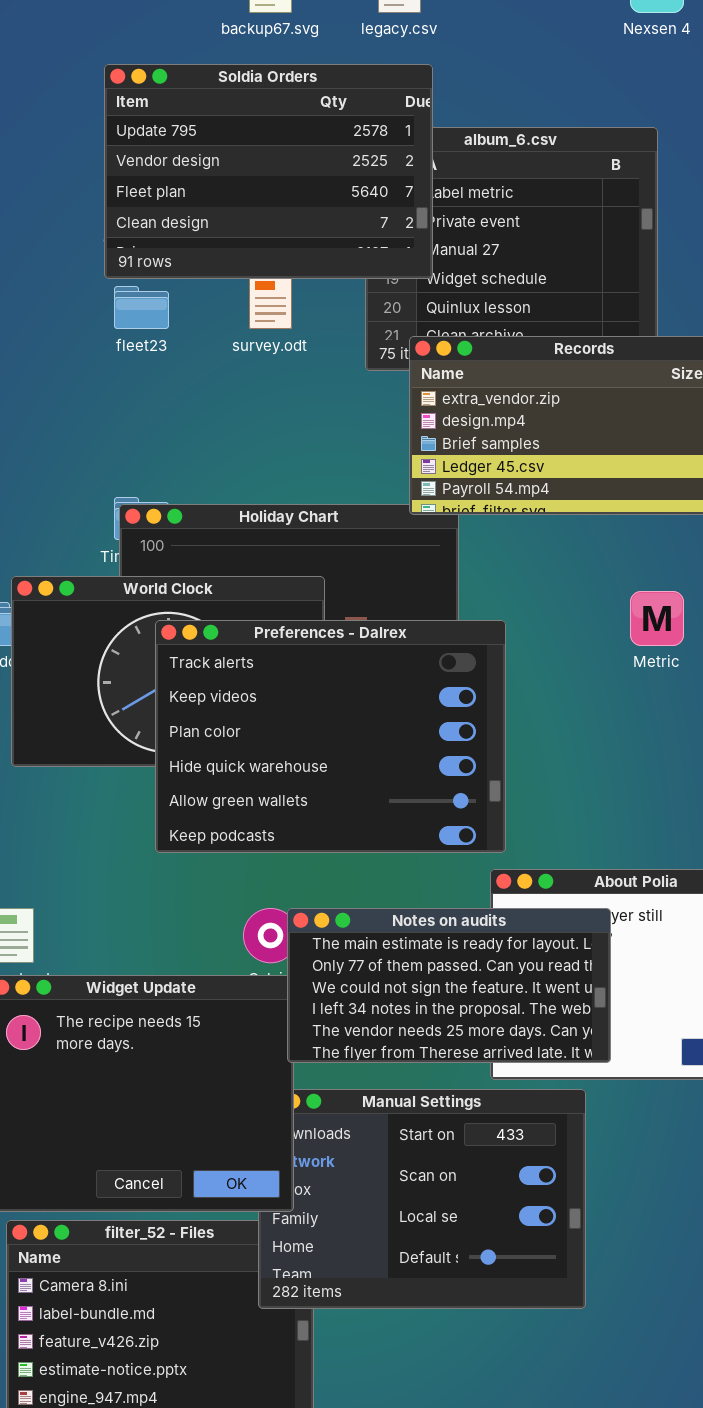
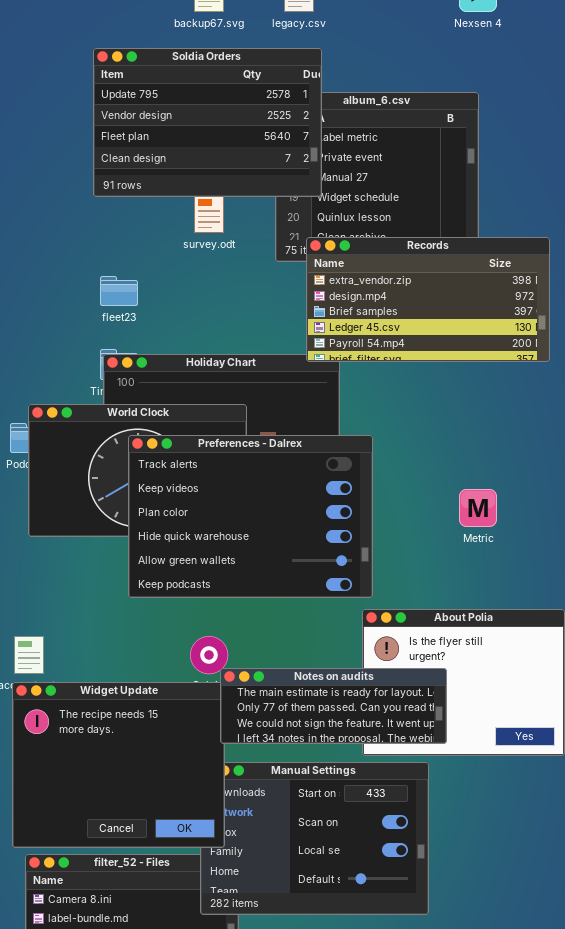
fleet23: [114,286,169,329] -> [100,276,138,306], moved
Metric: [630,591,684,646] -> [459,489,497,527], moved
Notes on audits: [287,908,611,1063] -> [220,668,447,744], resized

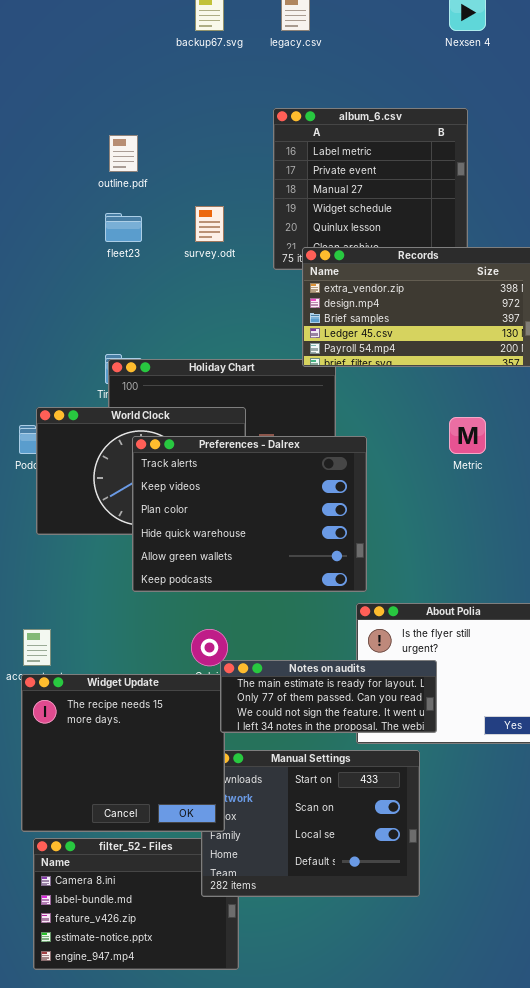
Soldia Orders: [93,48,322,197] -> none, closed
fleet23: [100,276,138,306] -> [105,213,142,242], moved
Metric: [459,489,497,527] -> [449,417,486,454], moved

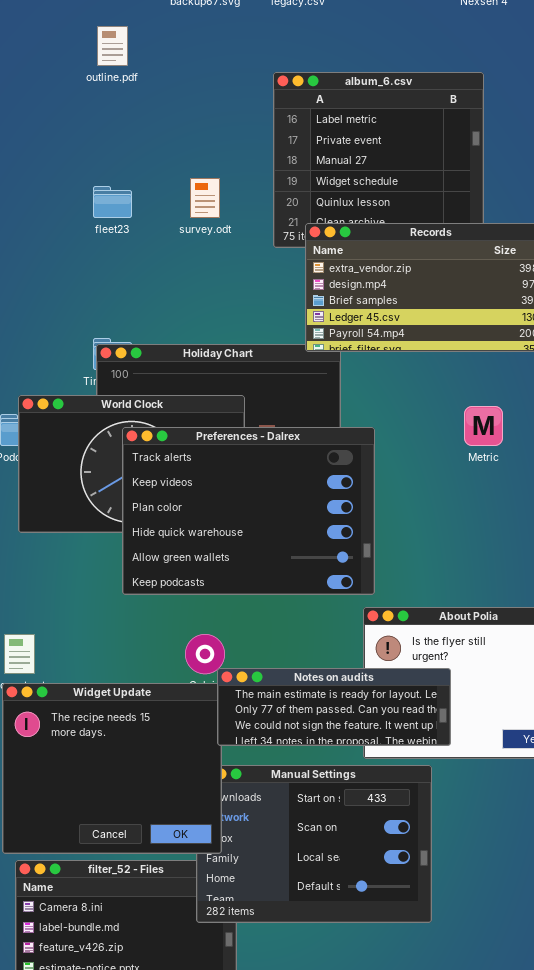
outline.pdf: [109,135,138,172] -> [97,26,128,66], moved

